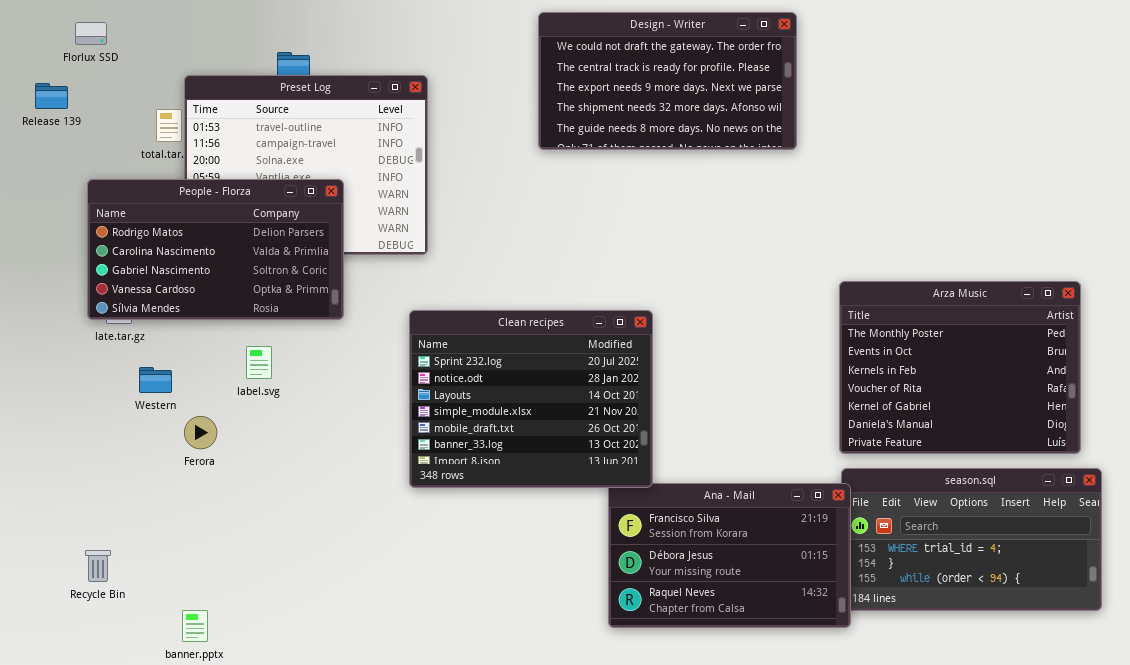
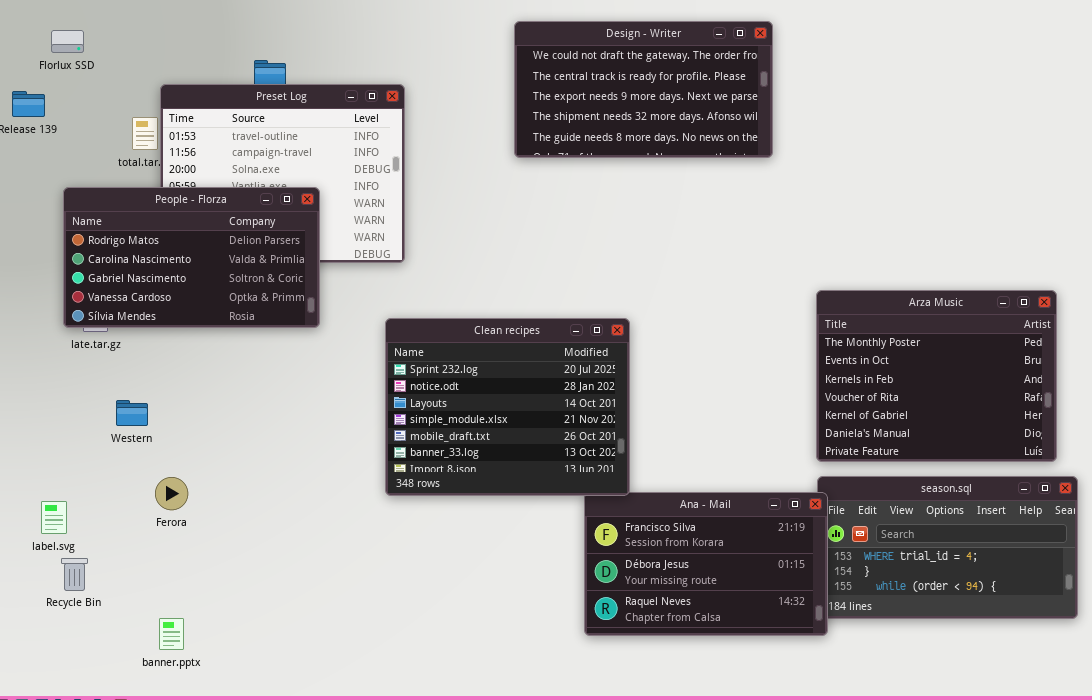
label.svg: [246,346,272,379] -> [41,501,67,534], moved
Western: [139,367,172,393] -> [116,400,148,426], moved
Ferora: [184,416,217,449] -> [155,477,188,510], moved

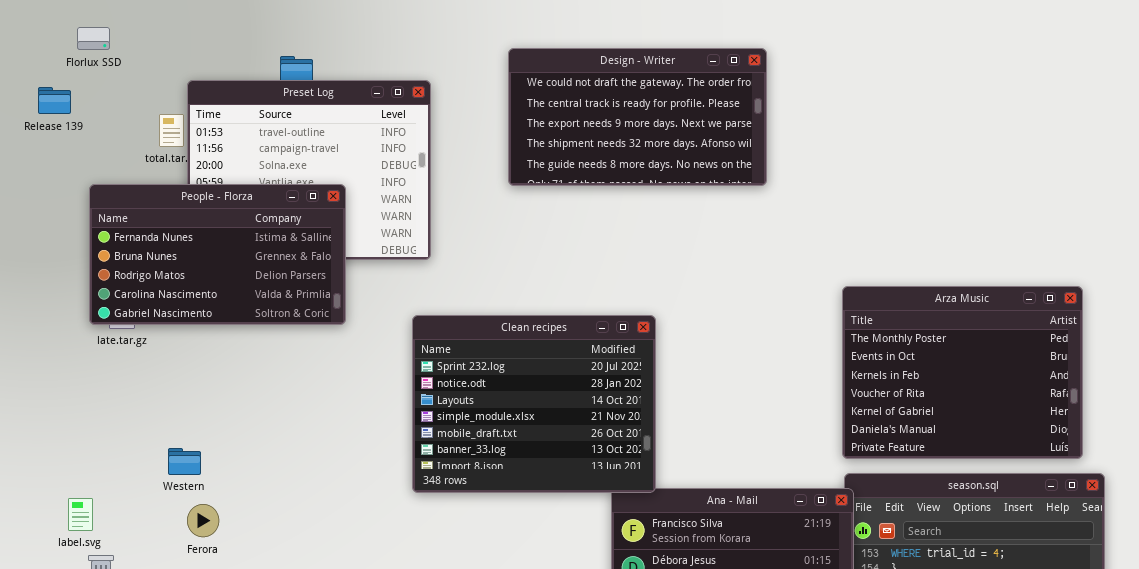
Design - Writer: [514,21,773,158] -> [508,48,767,186], moved
People - Florza: [63,187,320,328] -> [89,184,346,325], scrolled up 2 rows
Western: [116,400,148,426] -> [168,448,201,475], moved
Ferora: [155,477,188,510] -> [187,504,219,537], moved

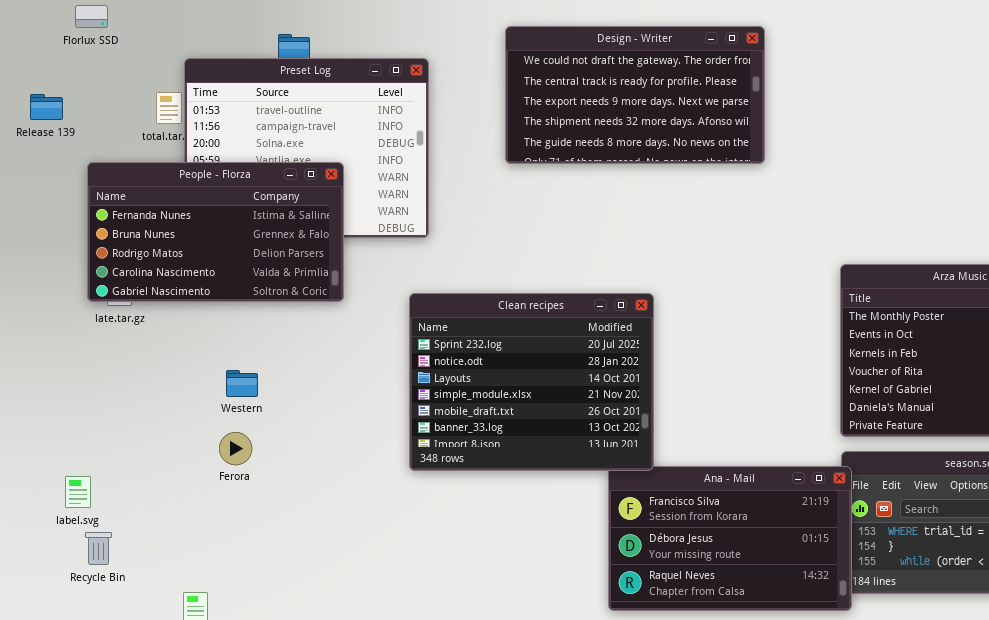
Release 139: [38,87,71,114] -> [30,94,63,120], moved
Western: [168,448,201,475] -> [226,370,258,397], moved
Ferora: [187,504,219,537] -> [219,432,252,465], moved

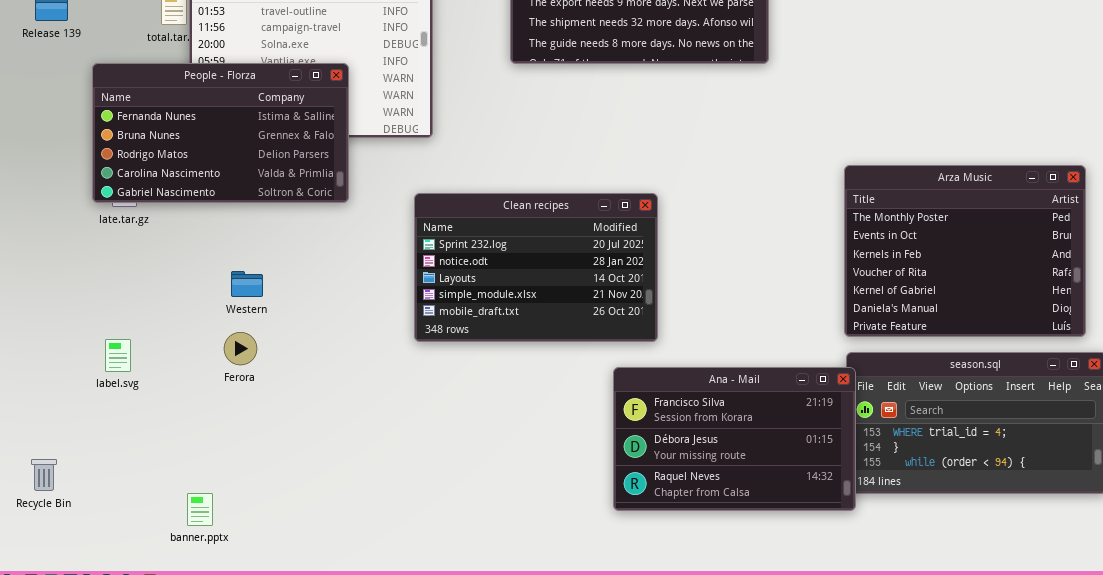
Clean recipes: [409,293,654,471] -> [414,193,658,342], resized
label.svg: [65,476,91,508] -> [105,339,131,372], moved
Recycle Bin: [85,532,112,565] -> [31,459,57,491], moved

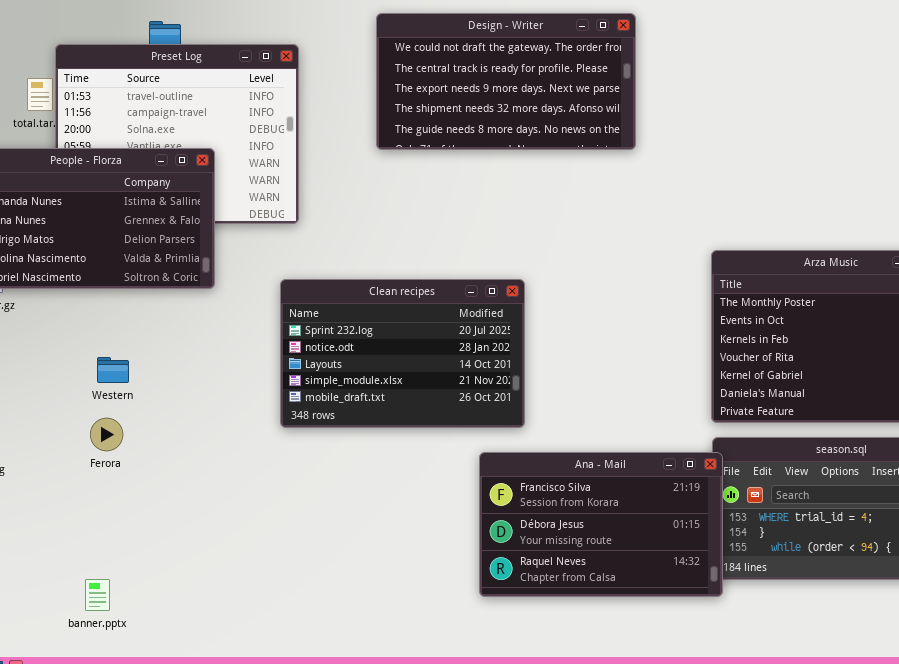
banner.pptx: [187,493,213,526] -> [85,579,110,611], moved

